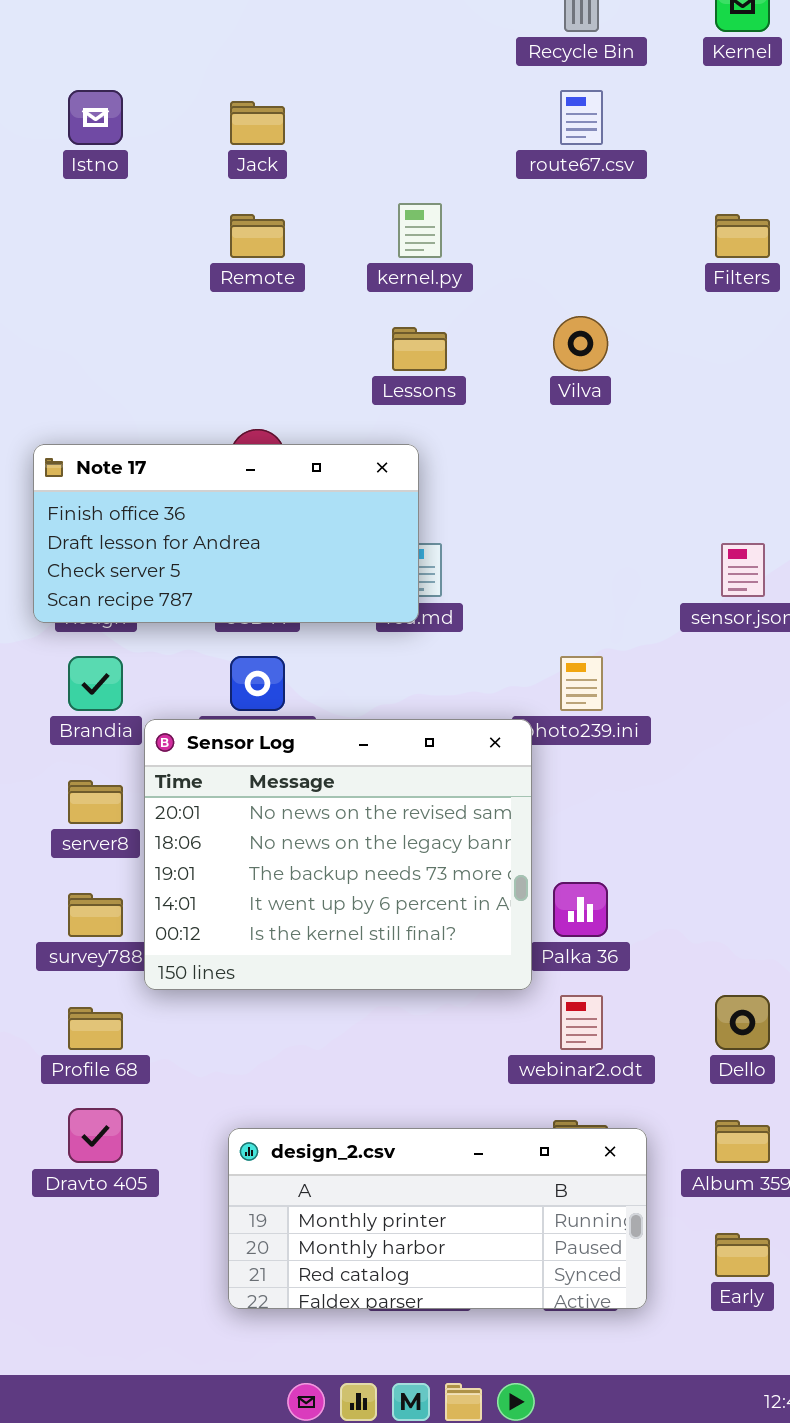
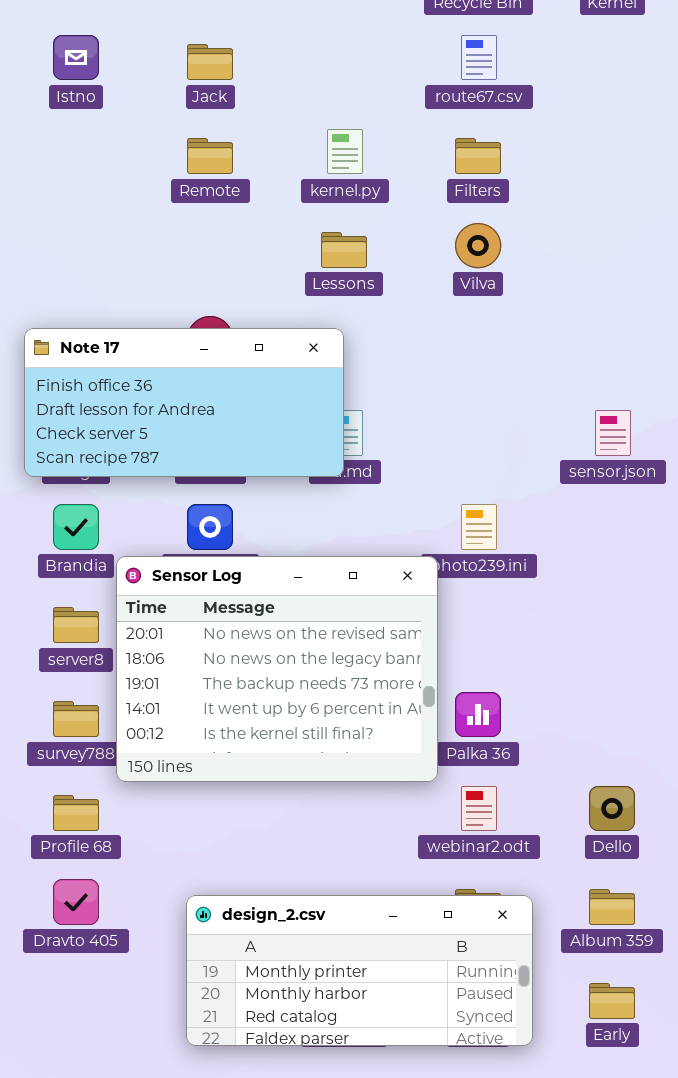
Filters: [715,214,770,258] -> [455,138,501,174], moved

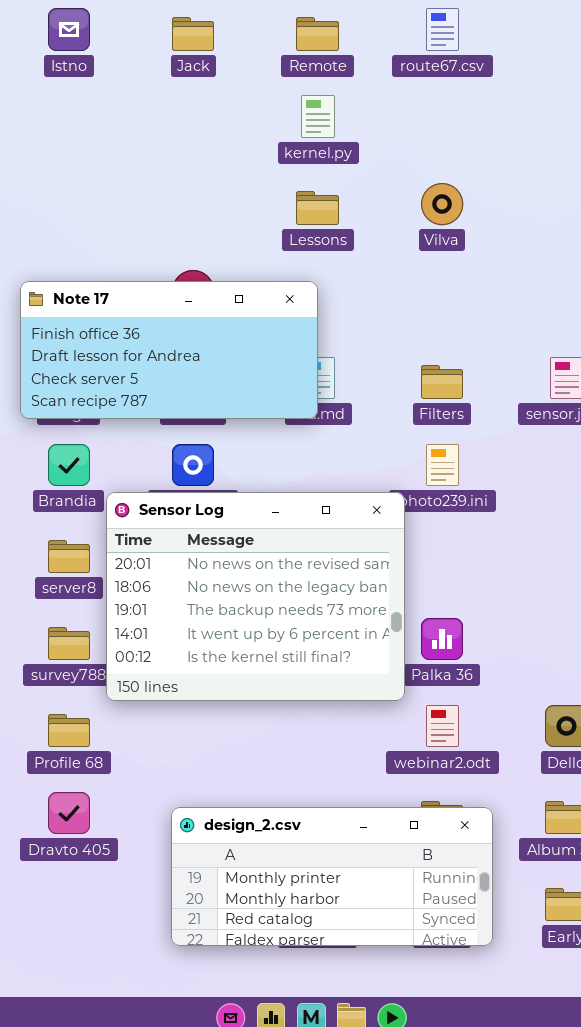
Remote: [187,138,233,174] -> [296,17,339,51], moved
Filters: [455,138,501,174] -> [421,365,463,399], moved

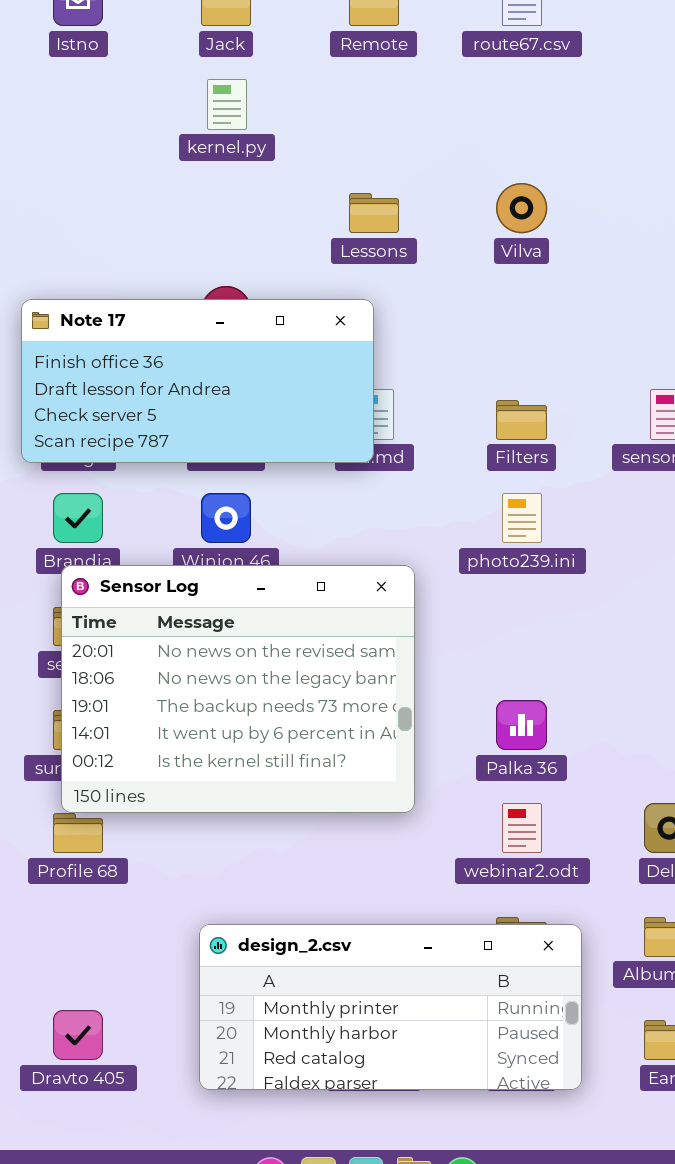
kernel.py: [301,95,335,138] -> [207,79,247,130], moved
Sensor Log: [106,492,405,701] -> [61,565,415,813], moved
Dravto 405: [48,792,90,834] -> [53,1010,103,1060], moved

